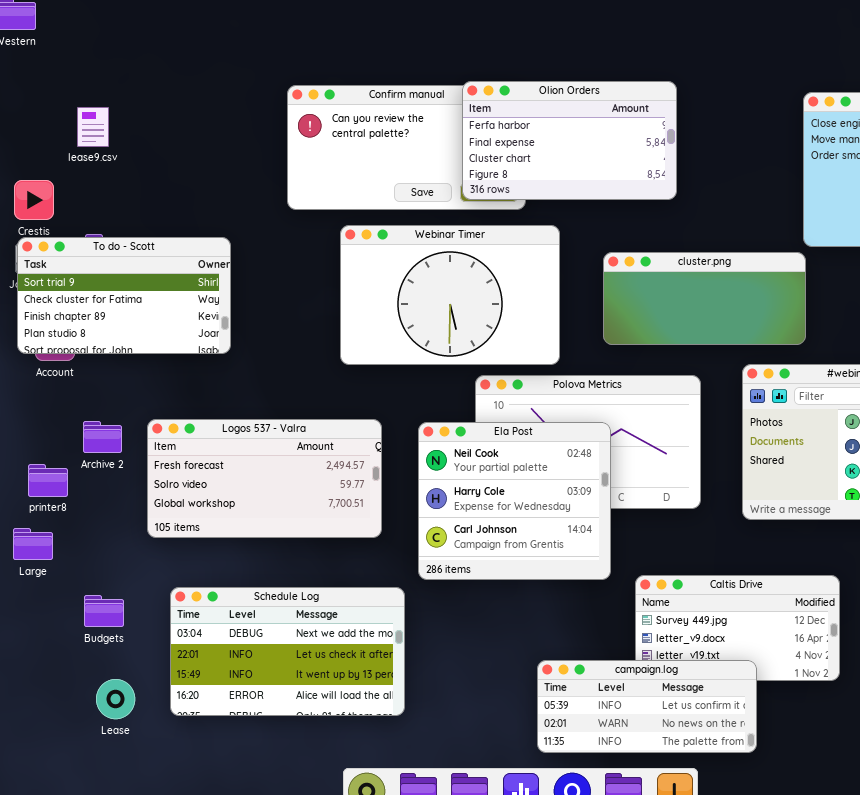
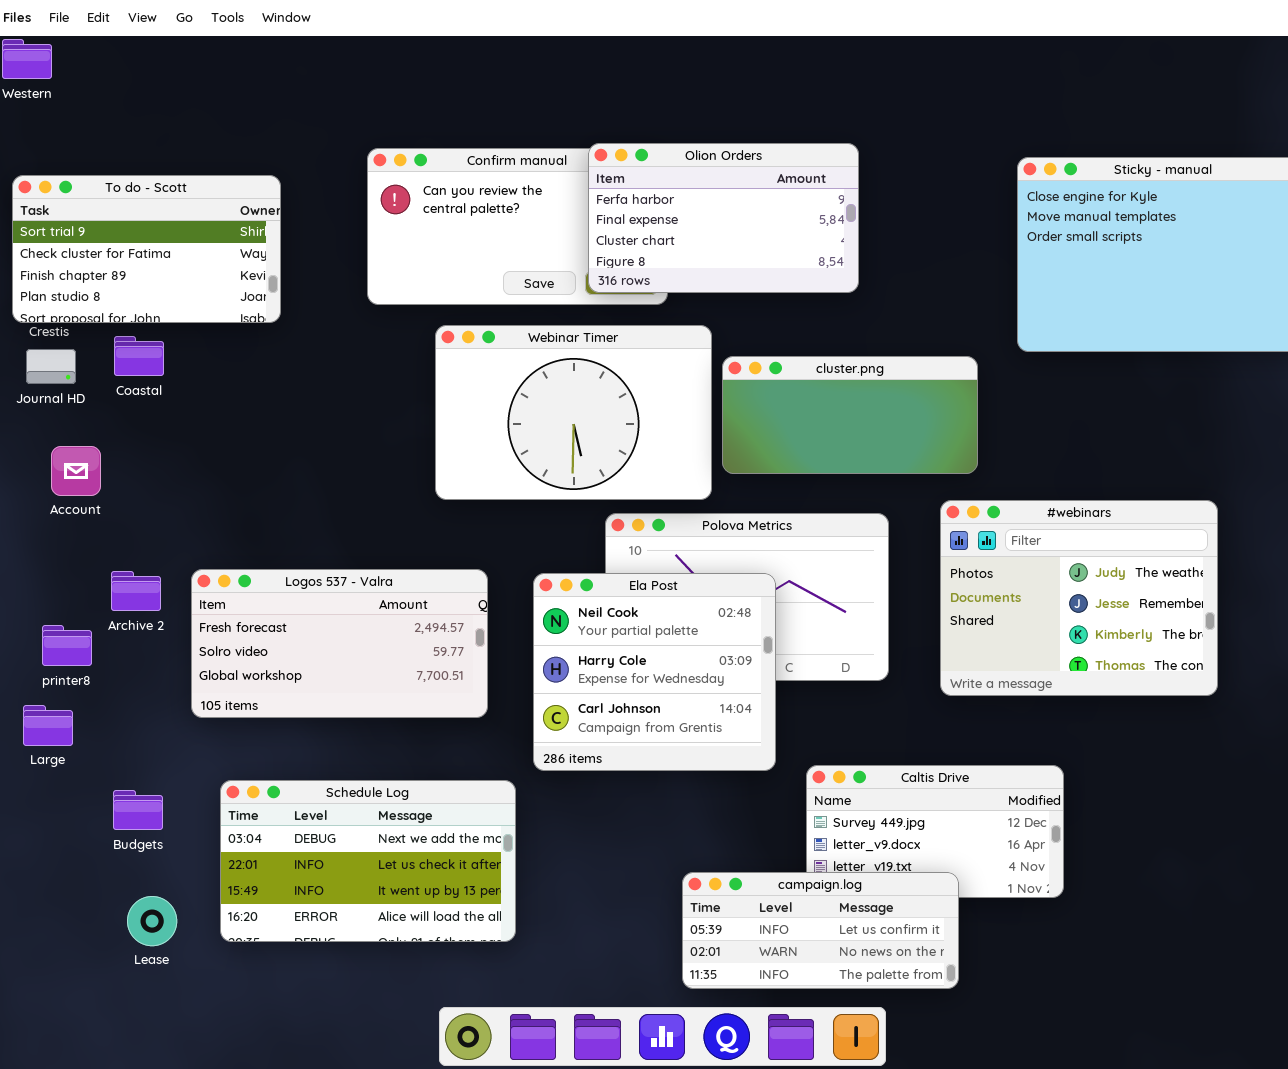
To do - Scott: [17,237,231,354] -> [12,175,281,323], moved
cluster.png: [603,252,806,345] -> [722,356,978,474], moved

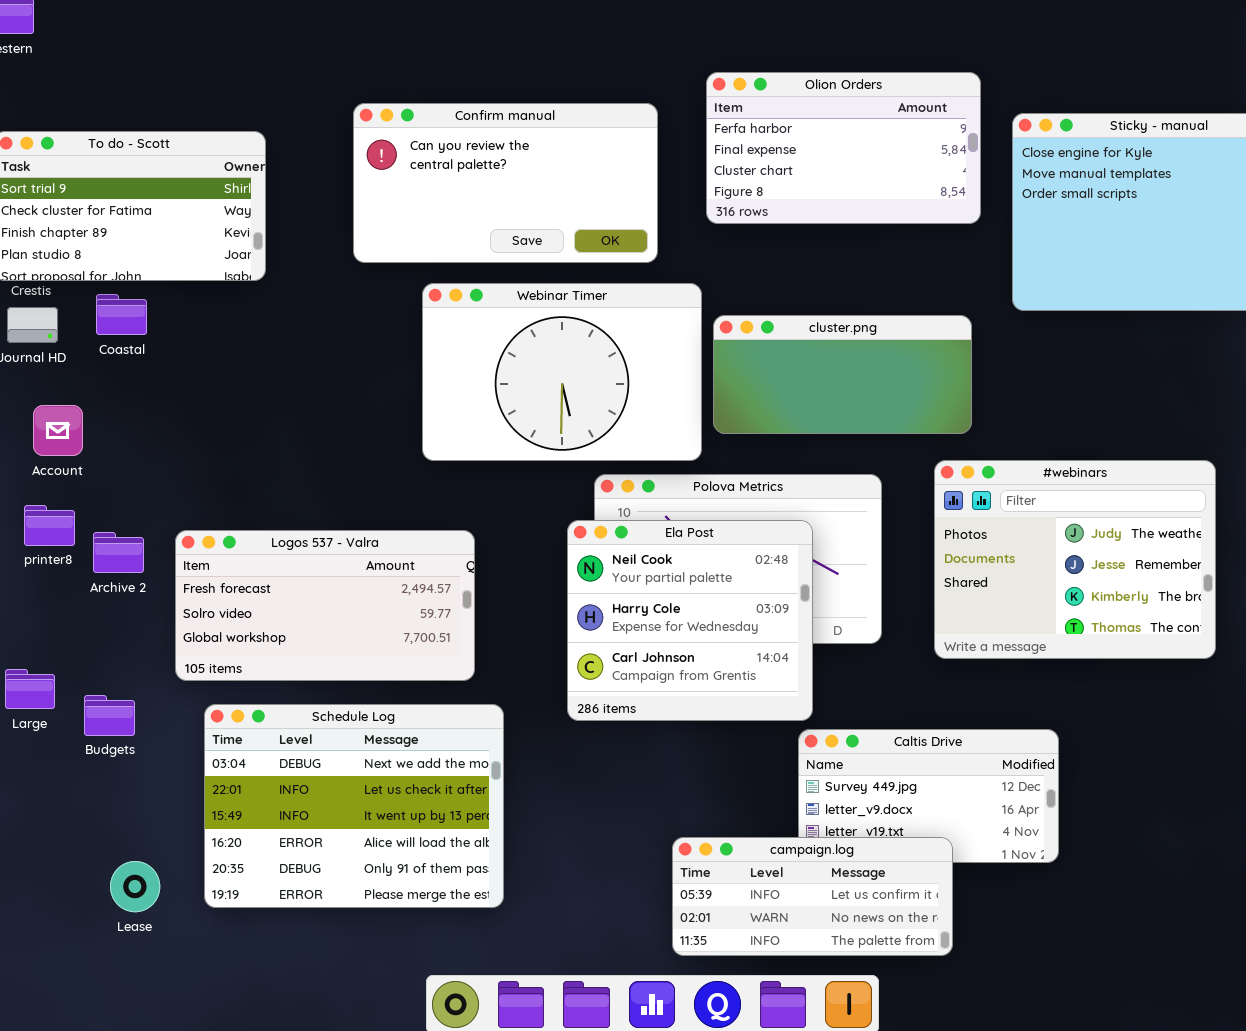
Olion Orders: [588,143,859,293] -> [706,72,981,224], moved
Ela Post: [533,573,776,771] -> [567,520,813,721], moved
printer8: [42,625,92,666] -> [24,505,75,546], moved
Schedule Log: [220,780,516,942] -> [204,704,504,908], resized
Budgets: [113,790,163,830] -> [84,695,135,736], moved

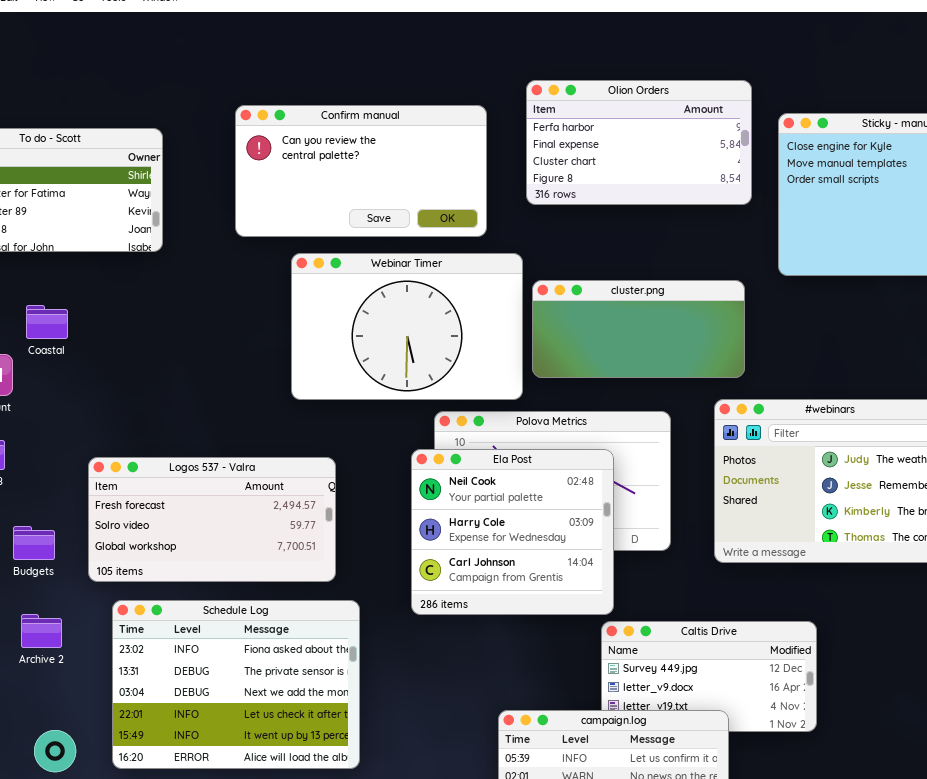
Coastal: [96,294,147,335] -> [26,305,68,339], moved
Archive 2: [93,532,144,573] -> [21,614,62,648], moved
Budgets: [84,695,135,736] -> [13,526,55,560], moved
Schedule Log: [204,704,504,908] -> [112,600,360,769], scrolled up 2 rows

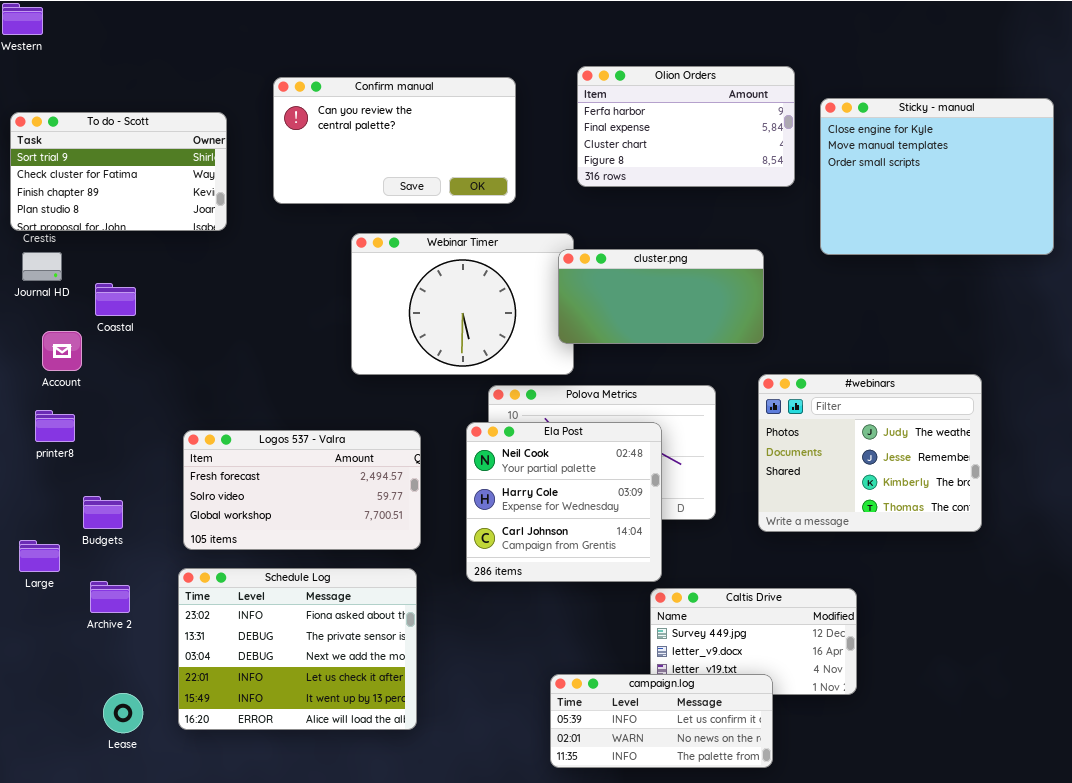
Confirm manual: [235,105,487,237] -> [273,77,516,204], moved
cluster.png: [532,280,745,378] -> [558,249,764,344], moved
Logos 537 - Valra: [88,457,336,582] -> [183,430,421,550], moved

